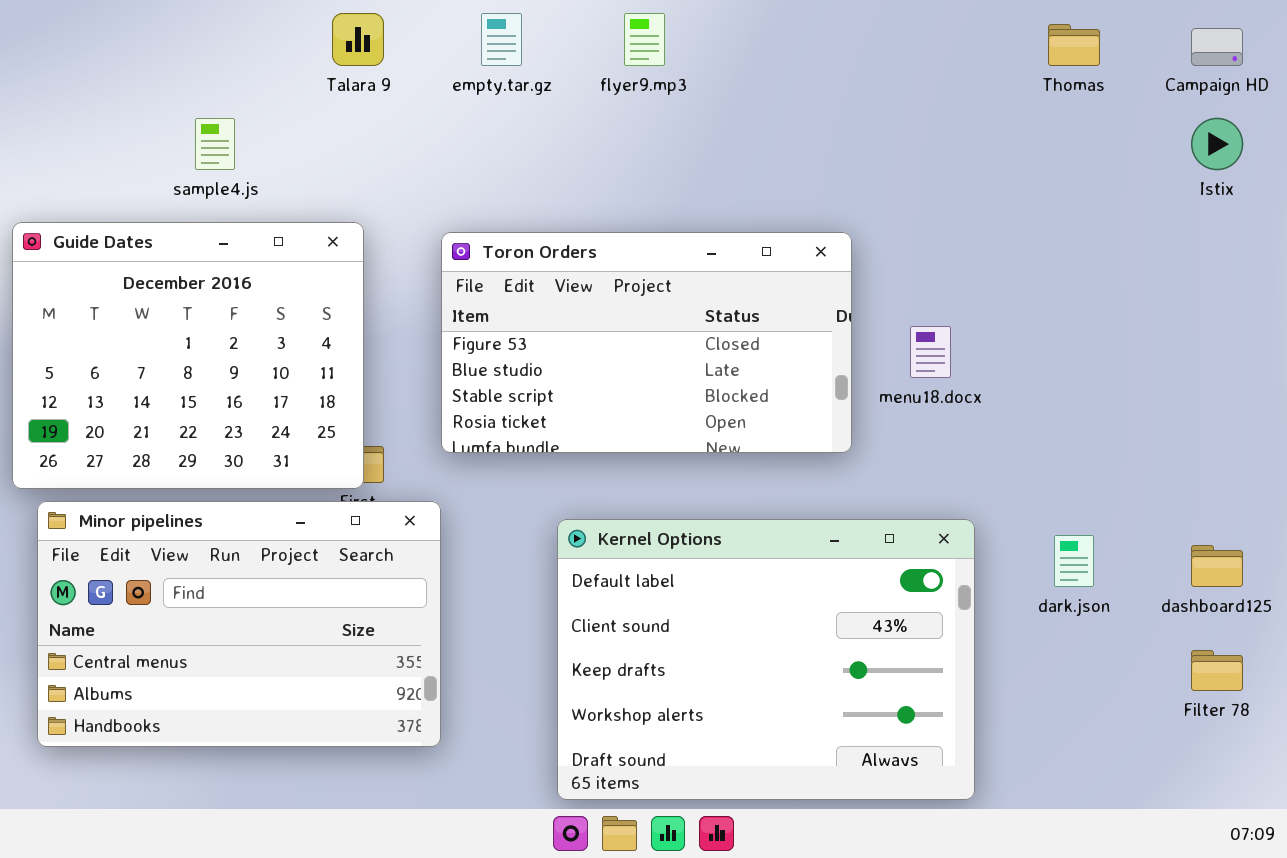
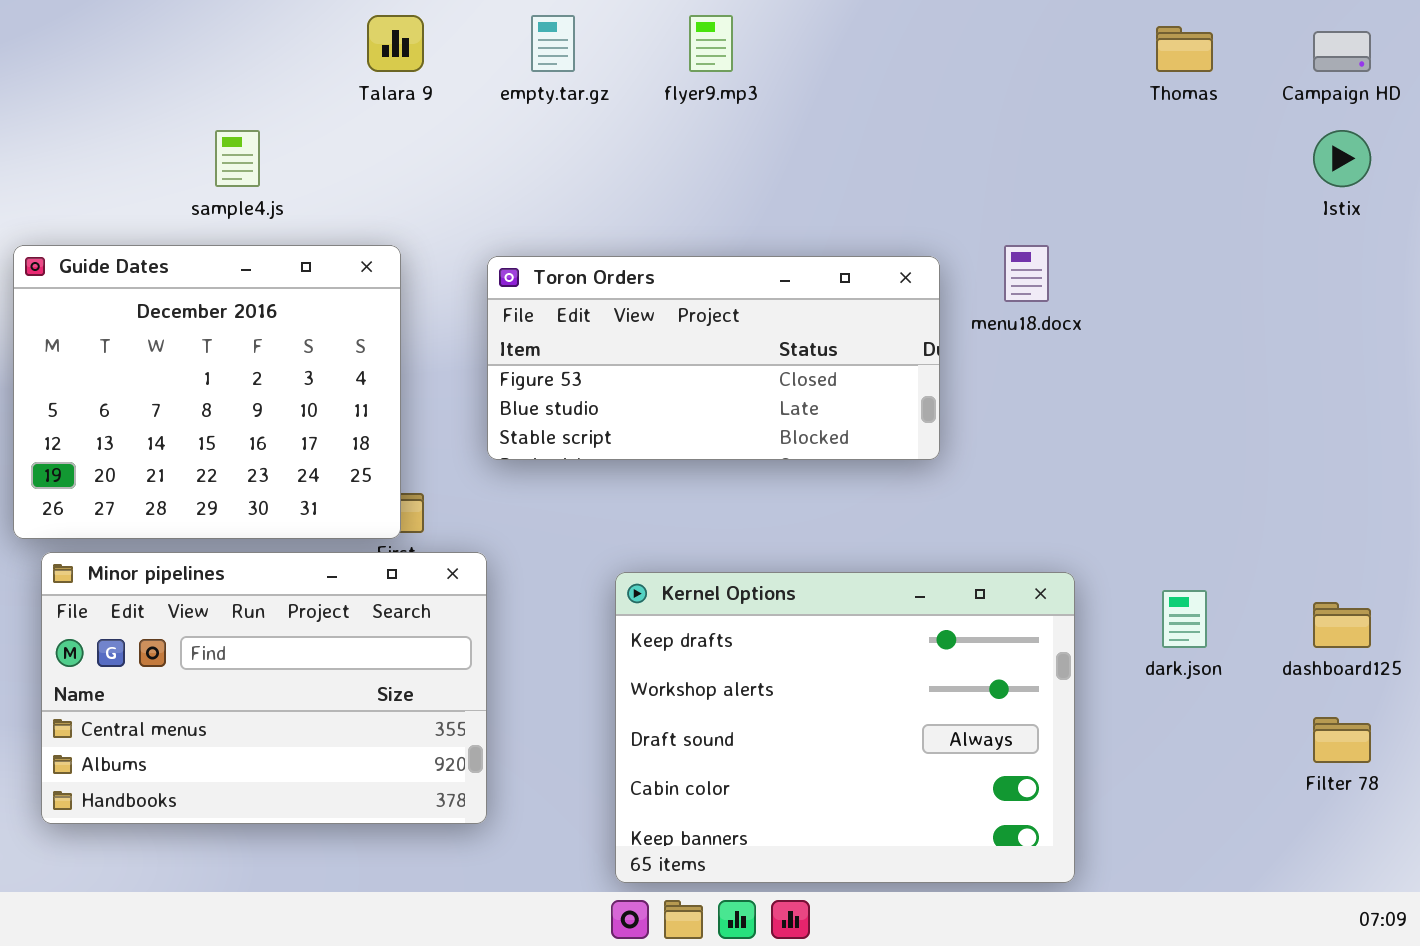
Toron Orders: [441,232,852,453] -> [487,256,940,460], resized
menu18.docx: [910,326,951,378] -> [1004,245,1049,302], moved
Kernel Options: [557,519,975,800] -> [615,572,1075,883], scrolled down 2 rows

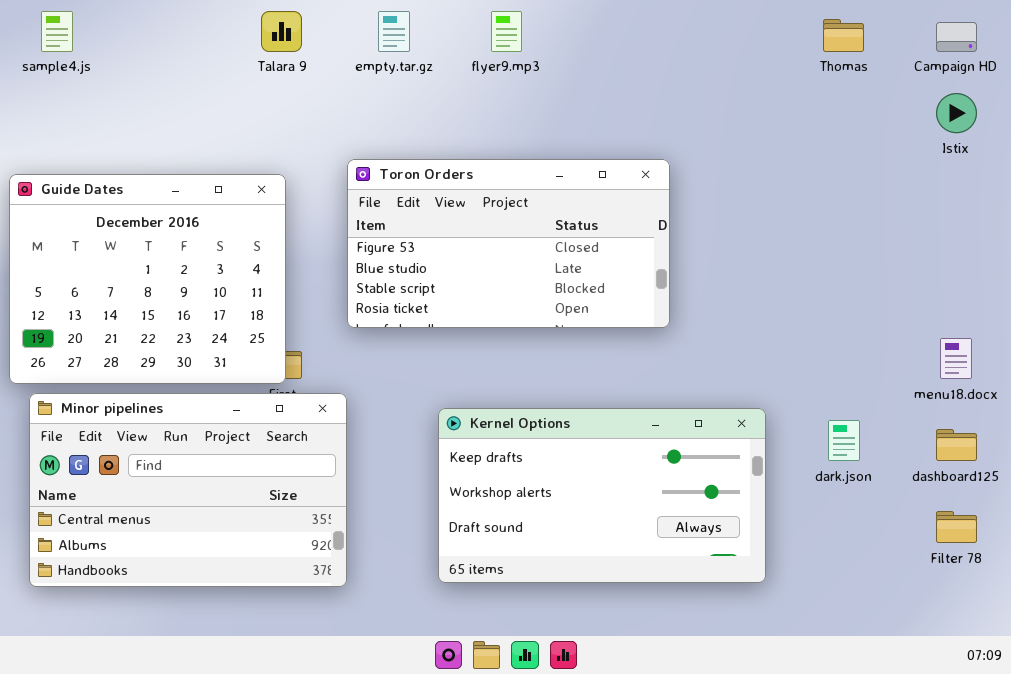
sample4.js: [215,130,260,187] -> [41,11,73,52], moved
menu18.docx: [1004,245,1049,302] -> [940,338,972,379], moved
Toron Orders: [487,256,940,460] -> [347,159,670,328], resized
Kernel Options: [615,572,1075,883] -> [438,408,766,583], resized

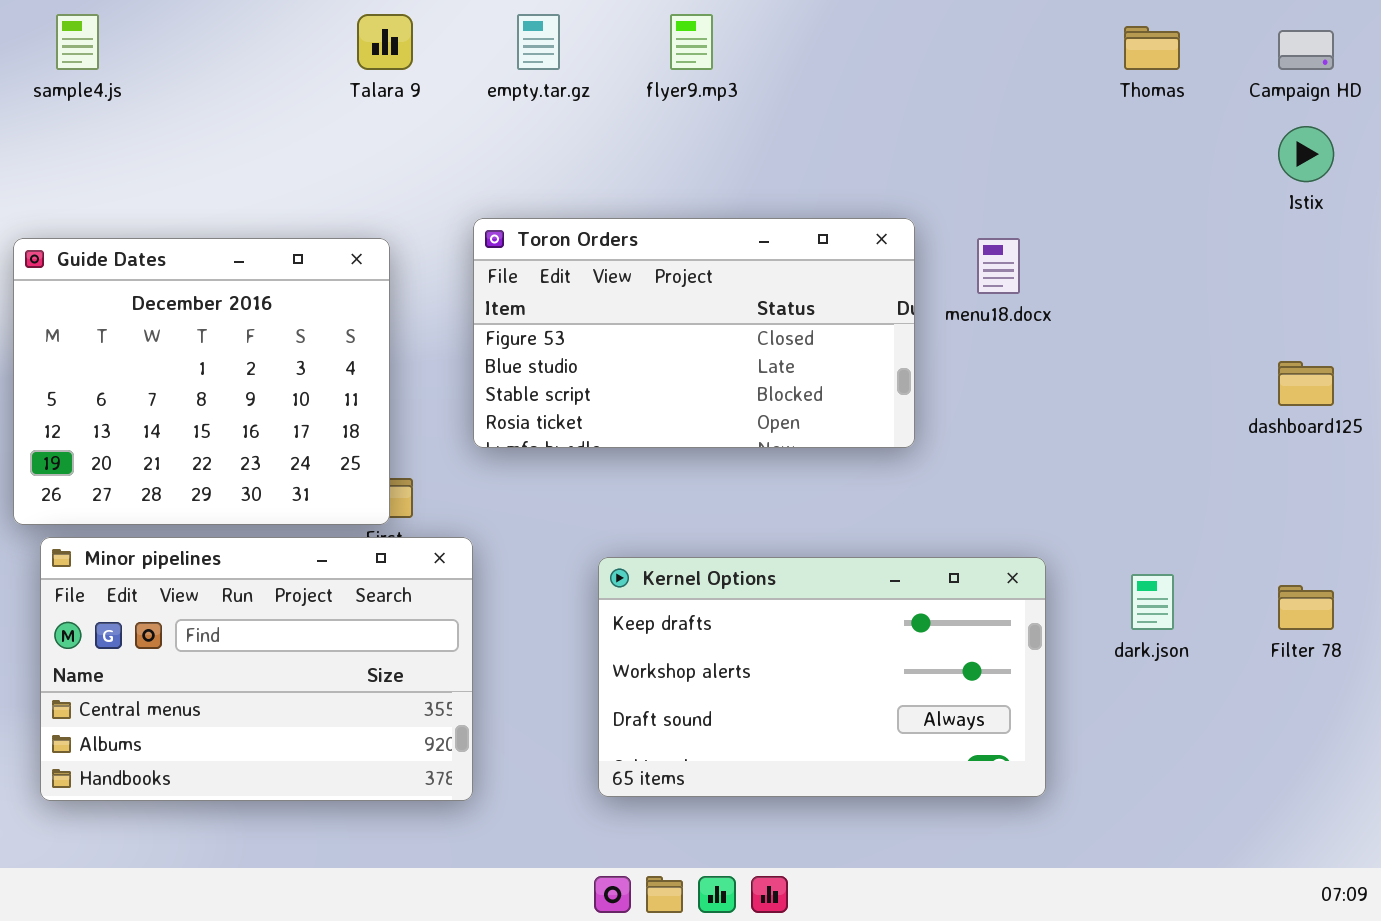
menu18.docx: [940,338,972,379] -> [977,238,1020,294], moved
dashboard125: [936,429,977,461] -> [1278,361,1334,406], moved
Filter 78: [936,511,977,543] -> [1278,585,1334,630], moved

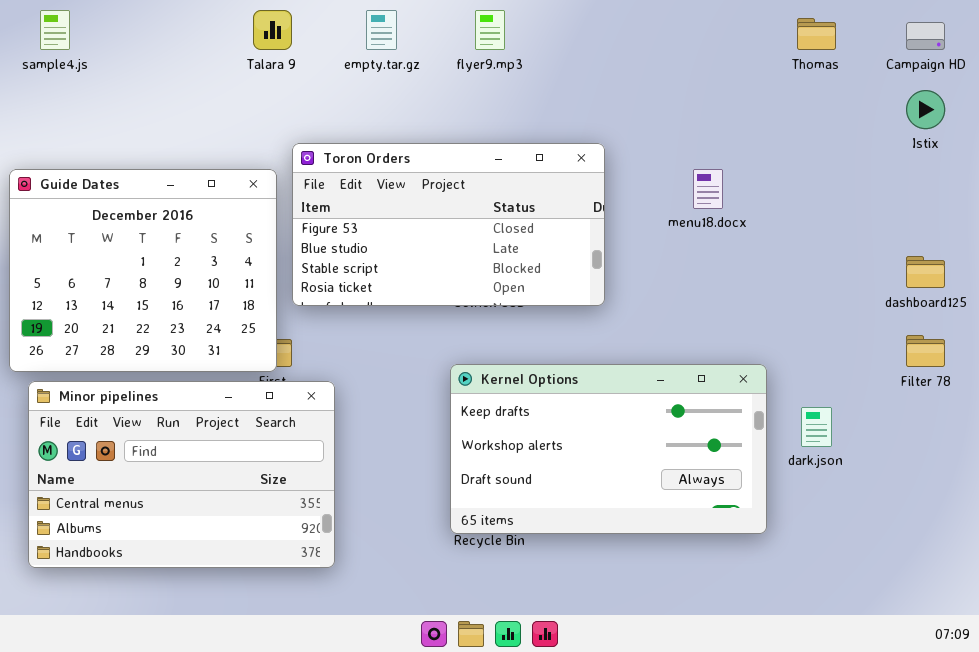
Toron Orders: [473,218,915,448] -> [292,143,605,306], moved
Kernel Options: [598,557,1046,797] -> [450,364,767,534], moved
Filter 78: [1278,585,1334,630] -> [906,335,945,367], moved

